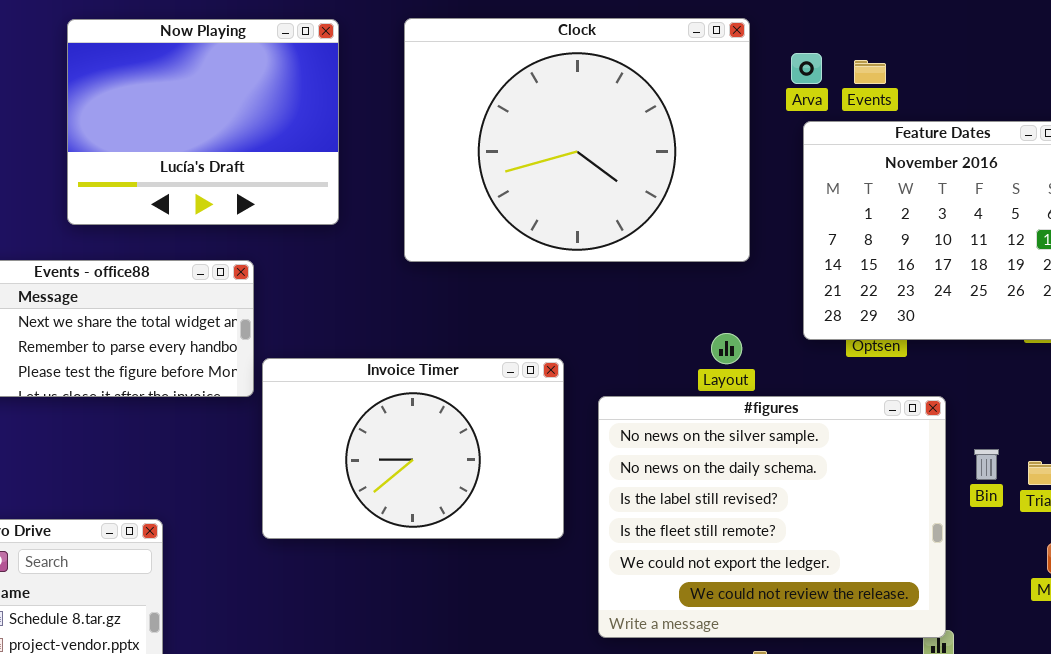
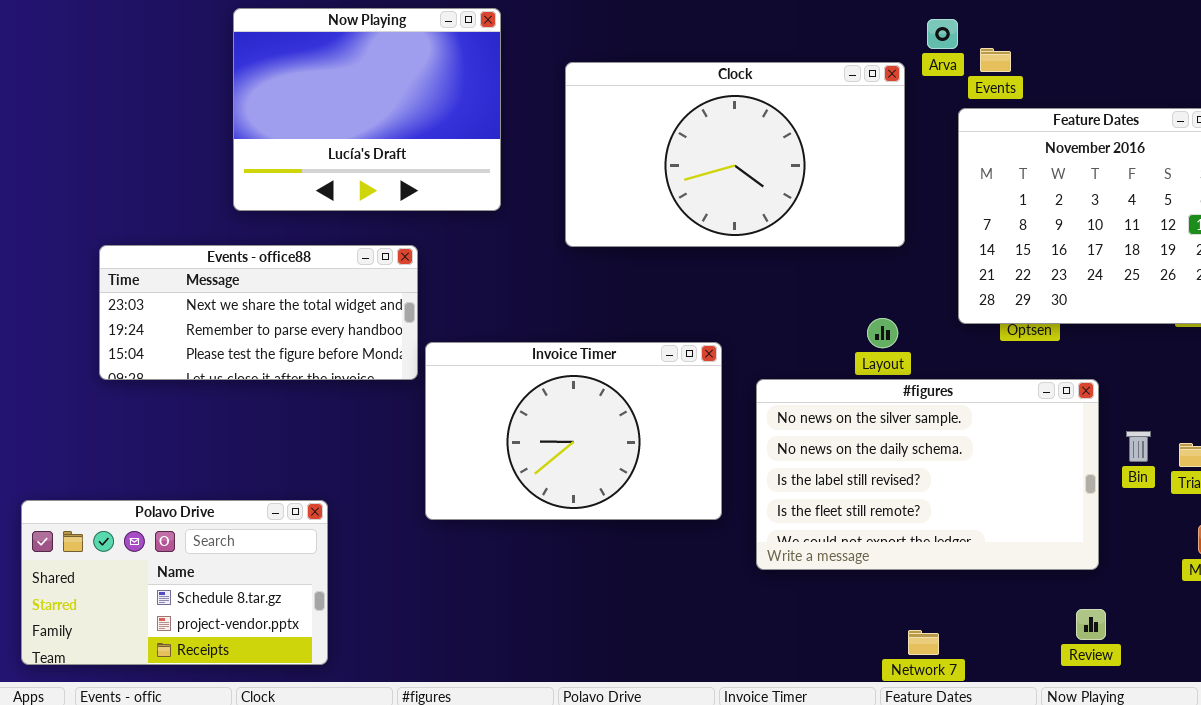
Clock: [404,18,750,262] -> [565,62,905,247], resized
Arva: [791,53,822,84] -> [927,19,958,49], moved
Events: [854,60,886,84] -> [980,48,1011,72], moved
#figures: [598,396,946,638] -> [756,379,1099,570], resized

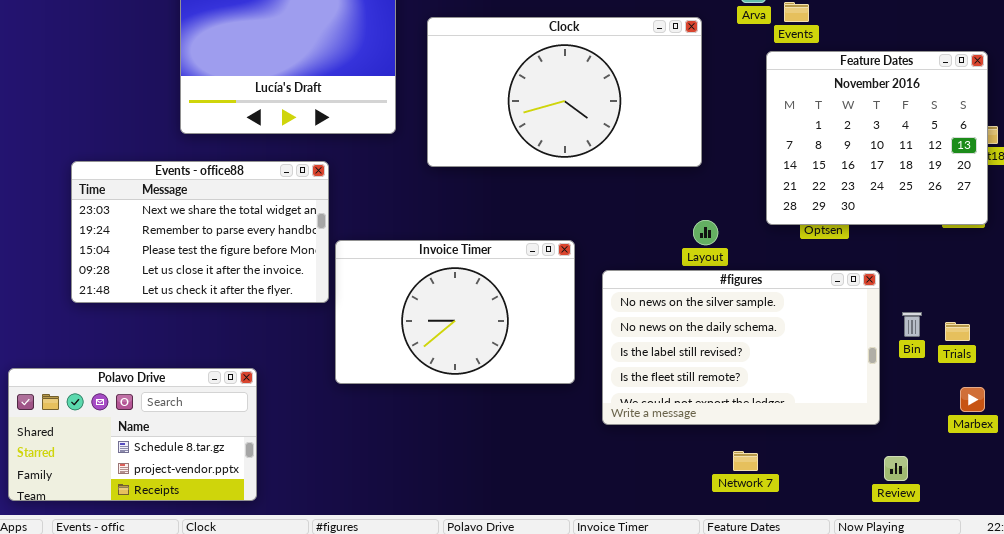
Clock: [565,62,905,247] -> [427,17,702,167], moved
Events - office88: [99,245,418,380] -> [71,161,329,303], resized
Review: [1076,609,1106,640] -> [884,456,908,481], moved
Network 7: [908,630,939,655] -> [733,451,758,471], moved

